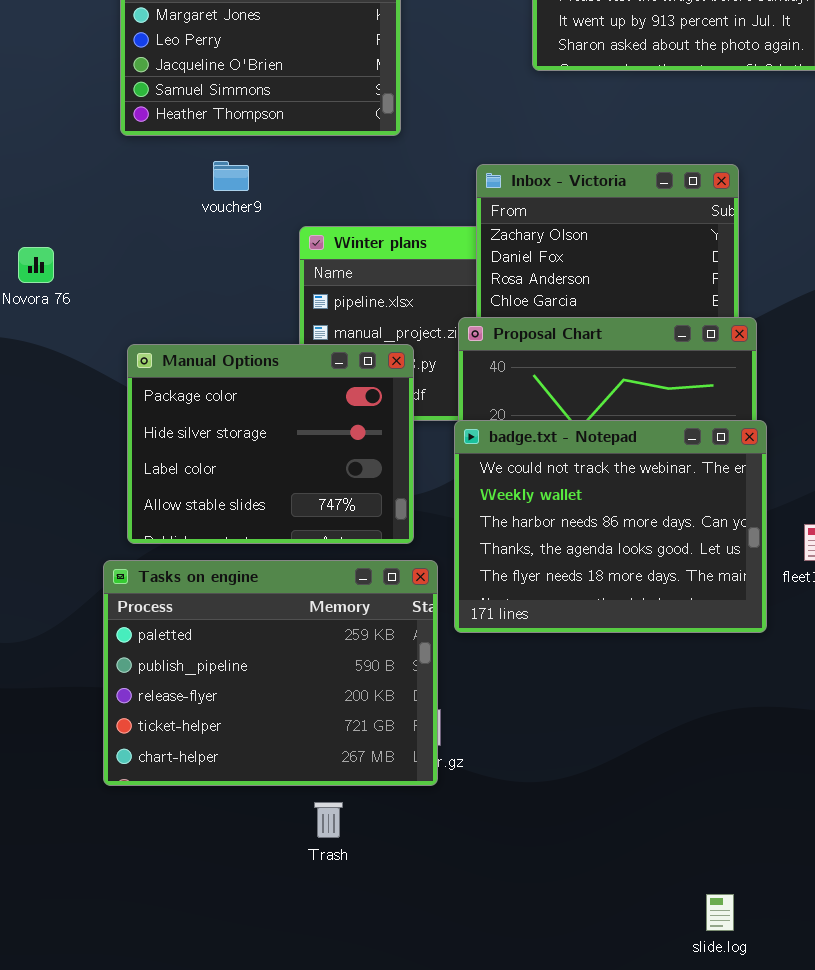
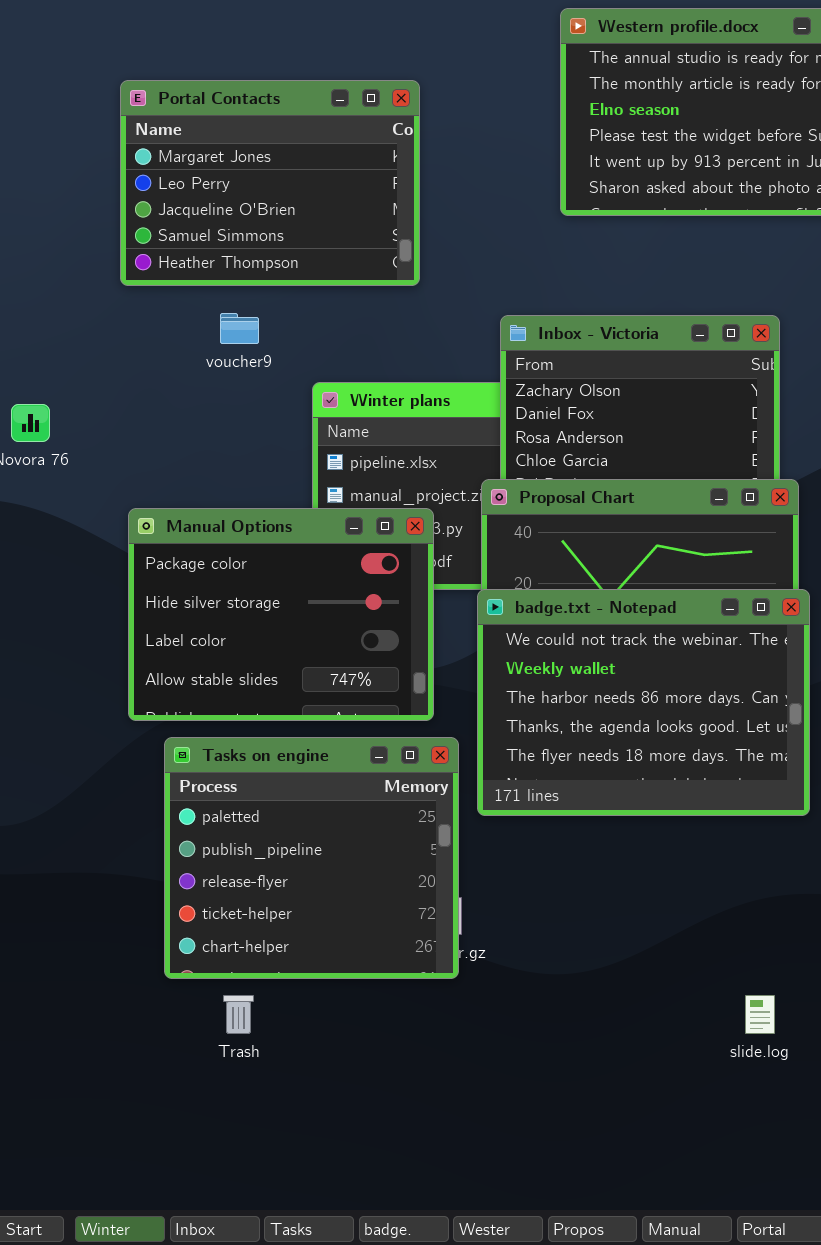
Tasks on engine: [103,560,438,786] -> [164,737,459,979], resized
Trash: [314,802,343,838] -> [223,995,254,1034], moved
slide.log: [706,894,734,931] -> [745,995,775,1034], moved

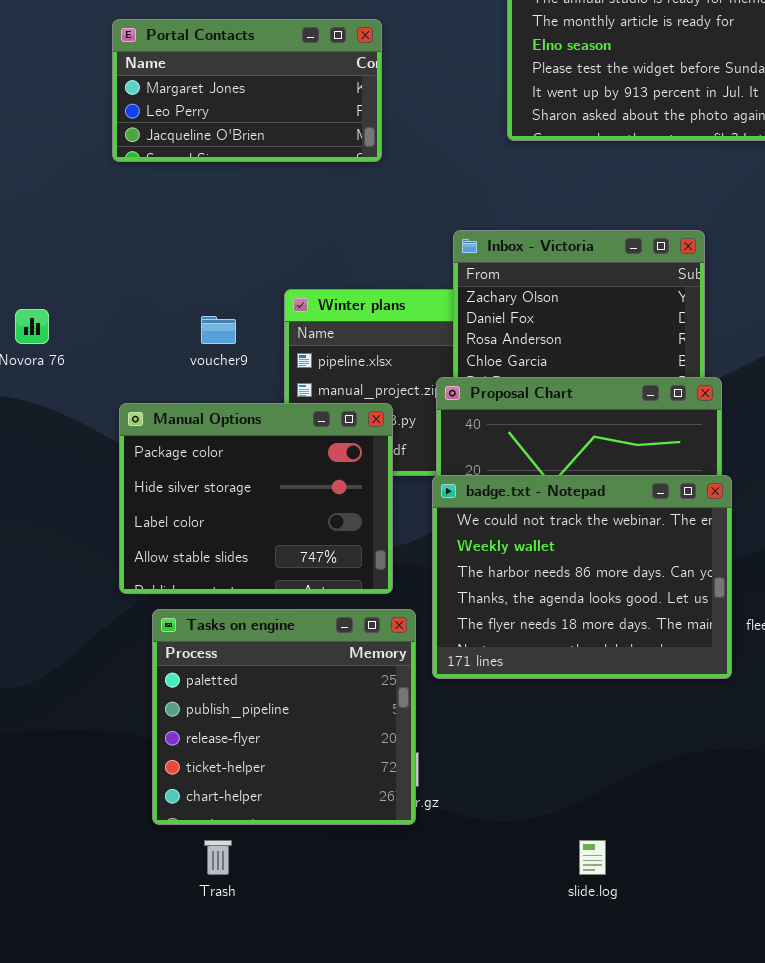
Portal Contacts: [120,80,420,286] -> [112,19,382,162], resized
voucher9: [220,313,259,344] -> [201,316,236,344], moved
slide.log: [745,995,775,1034] -> [579,840,606,875], moved

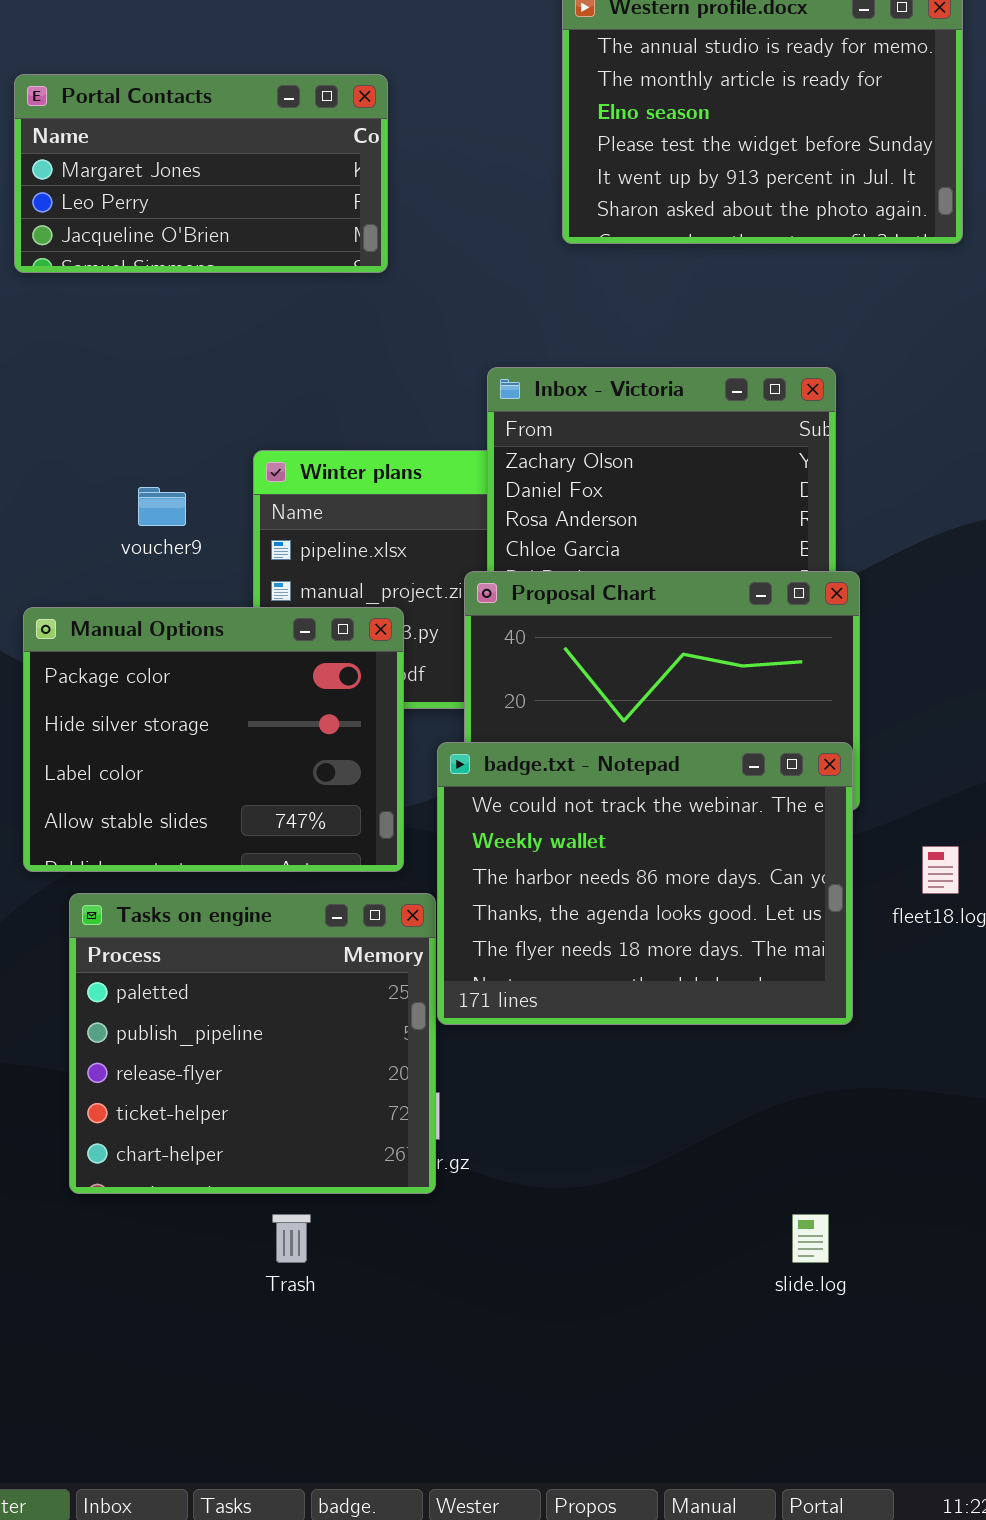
badge.txt - Notepad: [432,475,732,679] -> [437,742,853,1025], moved
Trash: [204,840,232,875] -> [272,1214,311,1263], moved
slide.log: [579,840,606,875] -> [792,1214,829,1263], moved

